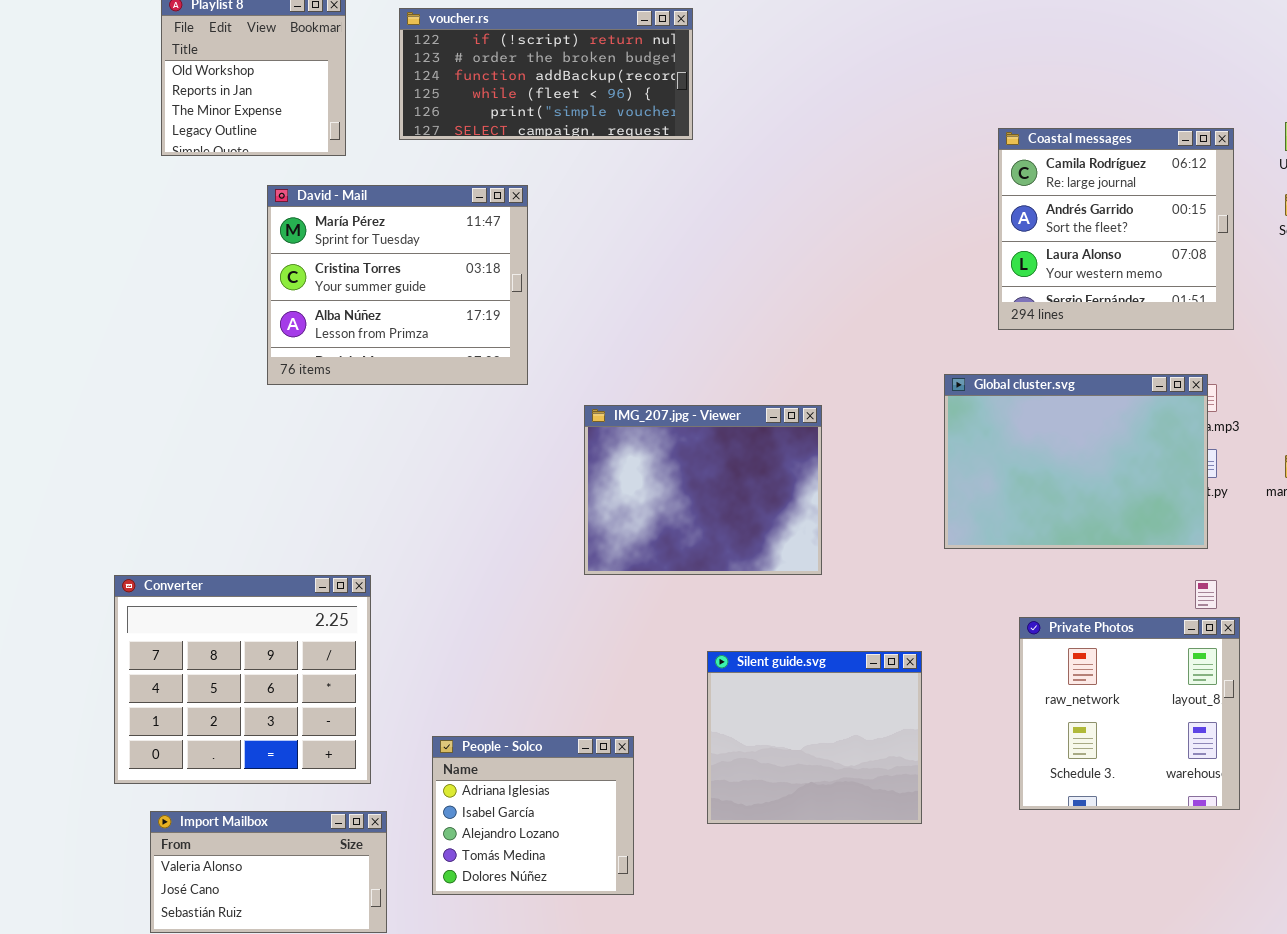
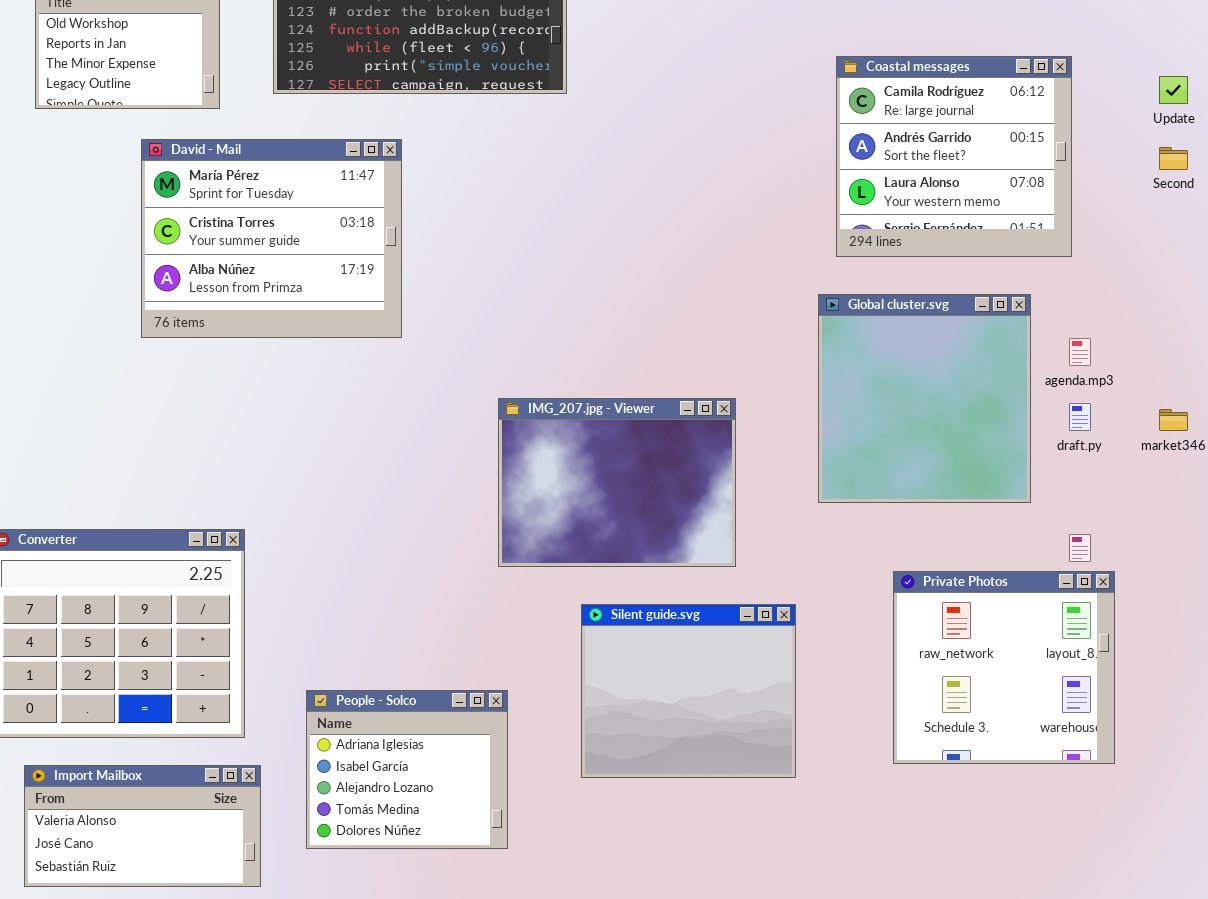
Coastal messages: [998,128,1234,330] -> [836,56,1072,257], moved
Global cluster.svg: [944,374,1208,549] -> [818,294,1031,503], resized
IMG_207.jpg - Viewer: [584,405,822,575] -> [498,398,736,567], moved

